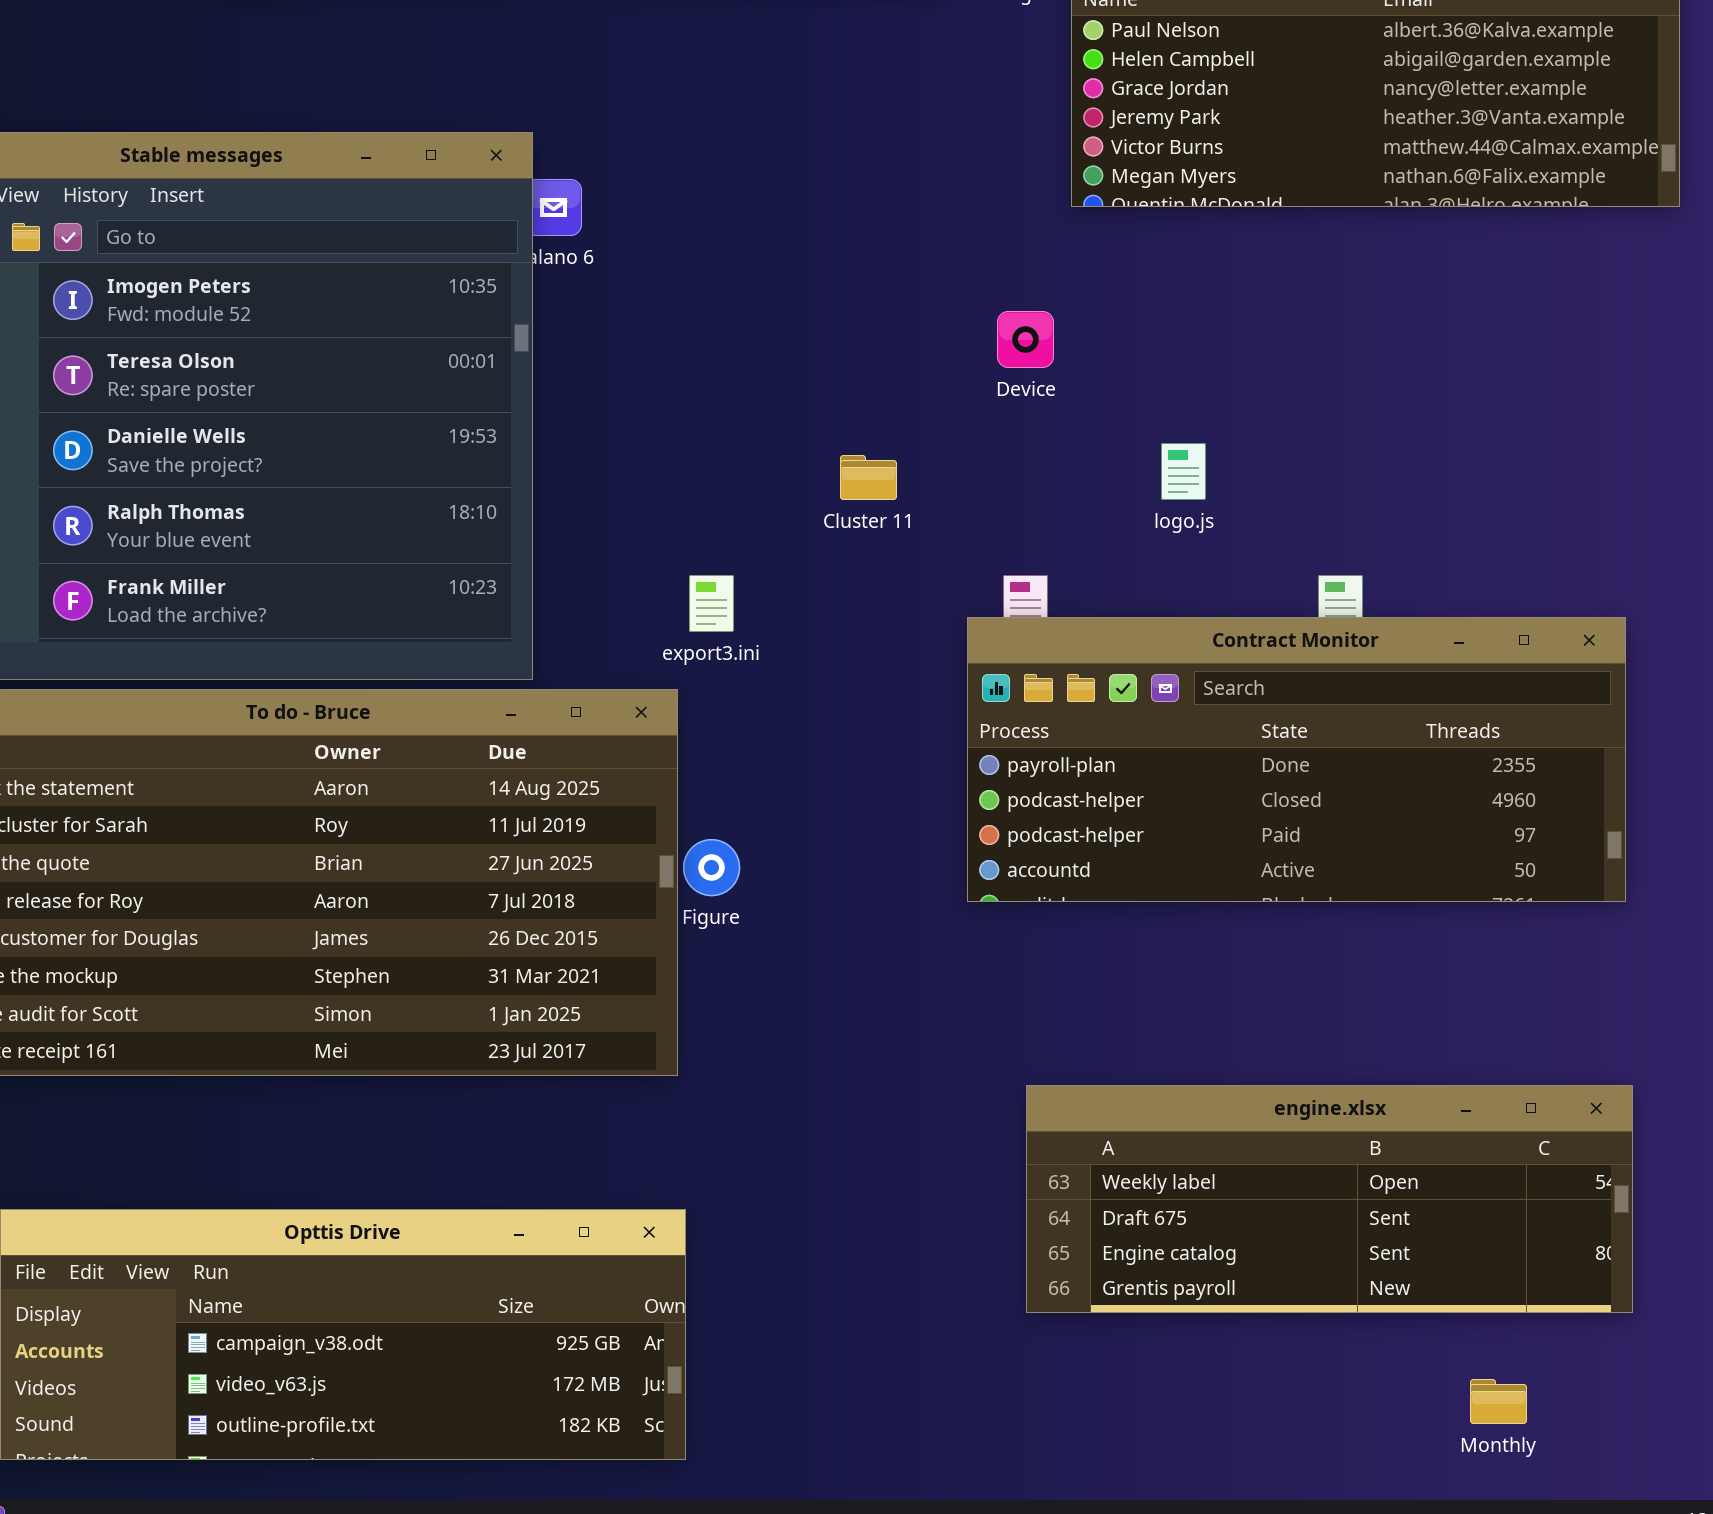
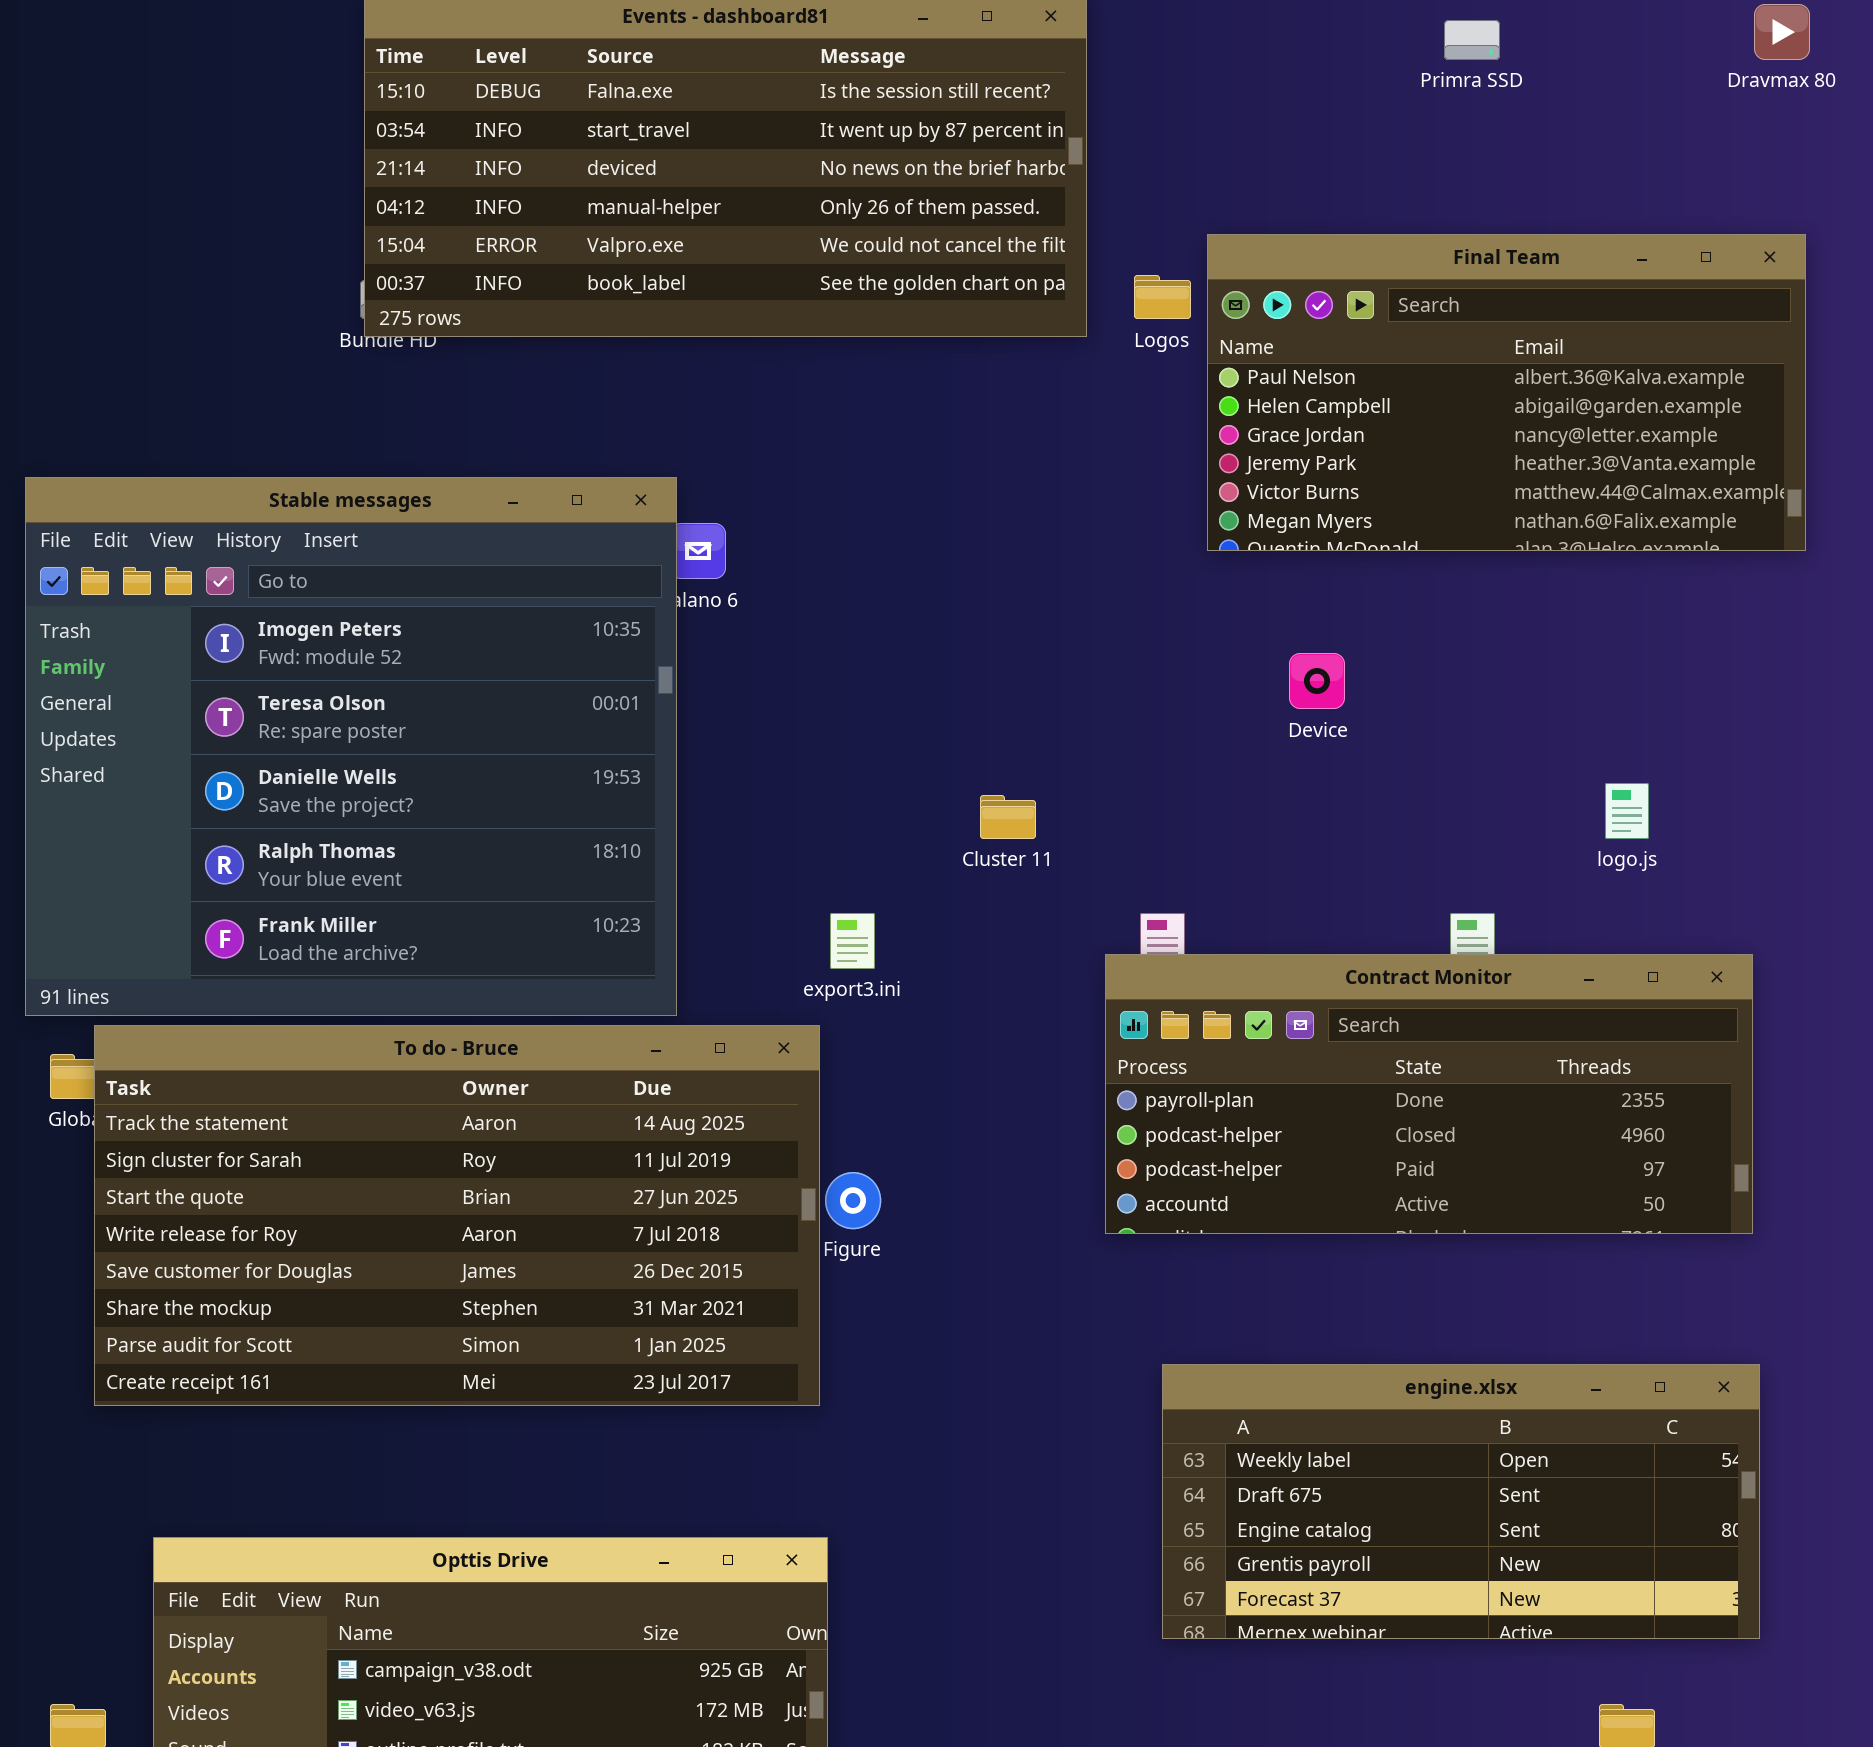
Device: [997,311,1054,368] -> [1289,653,1345,709], moved
logo.js: [1161,443,1206,500] -> [1605,783,1649,839], moved
engine.xlsx: [1026,1085,1633,1313] -> [1162,1364,1760,1639], resized

